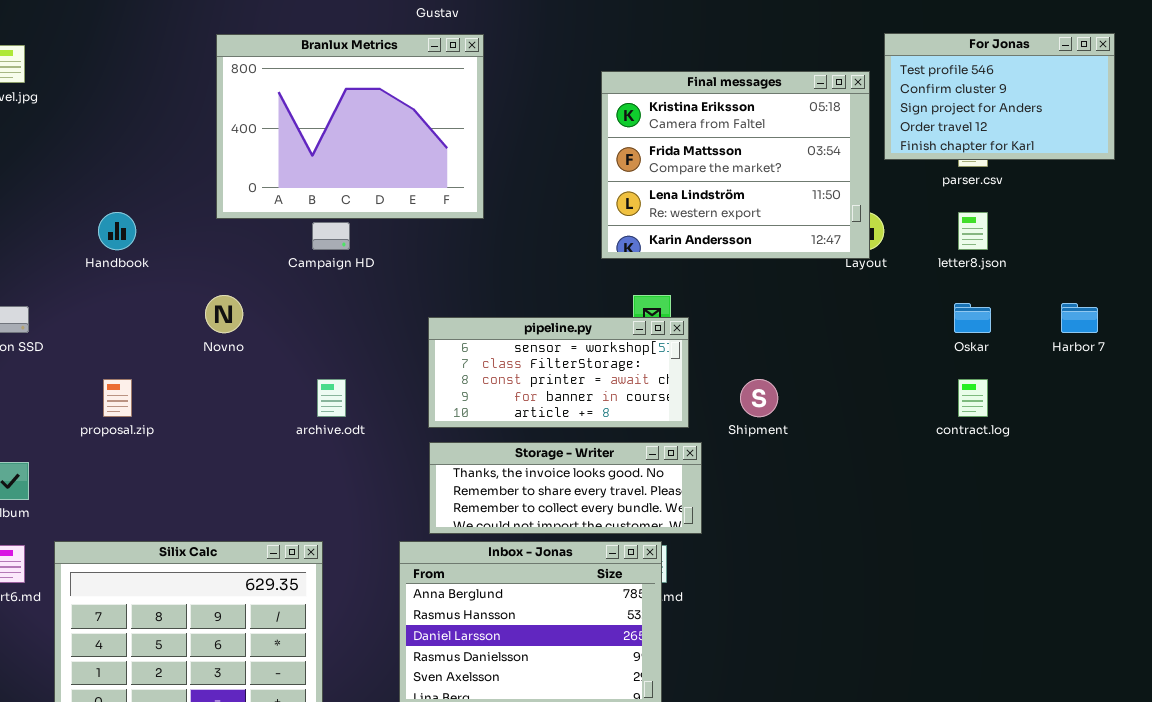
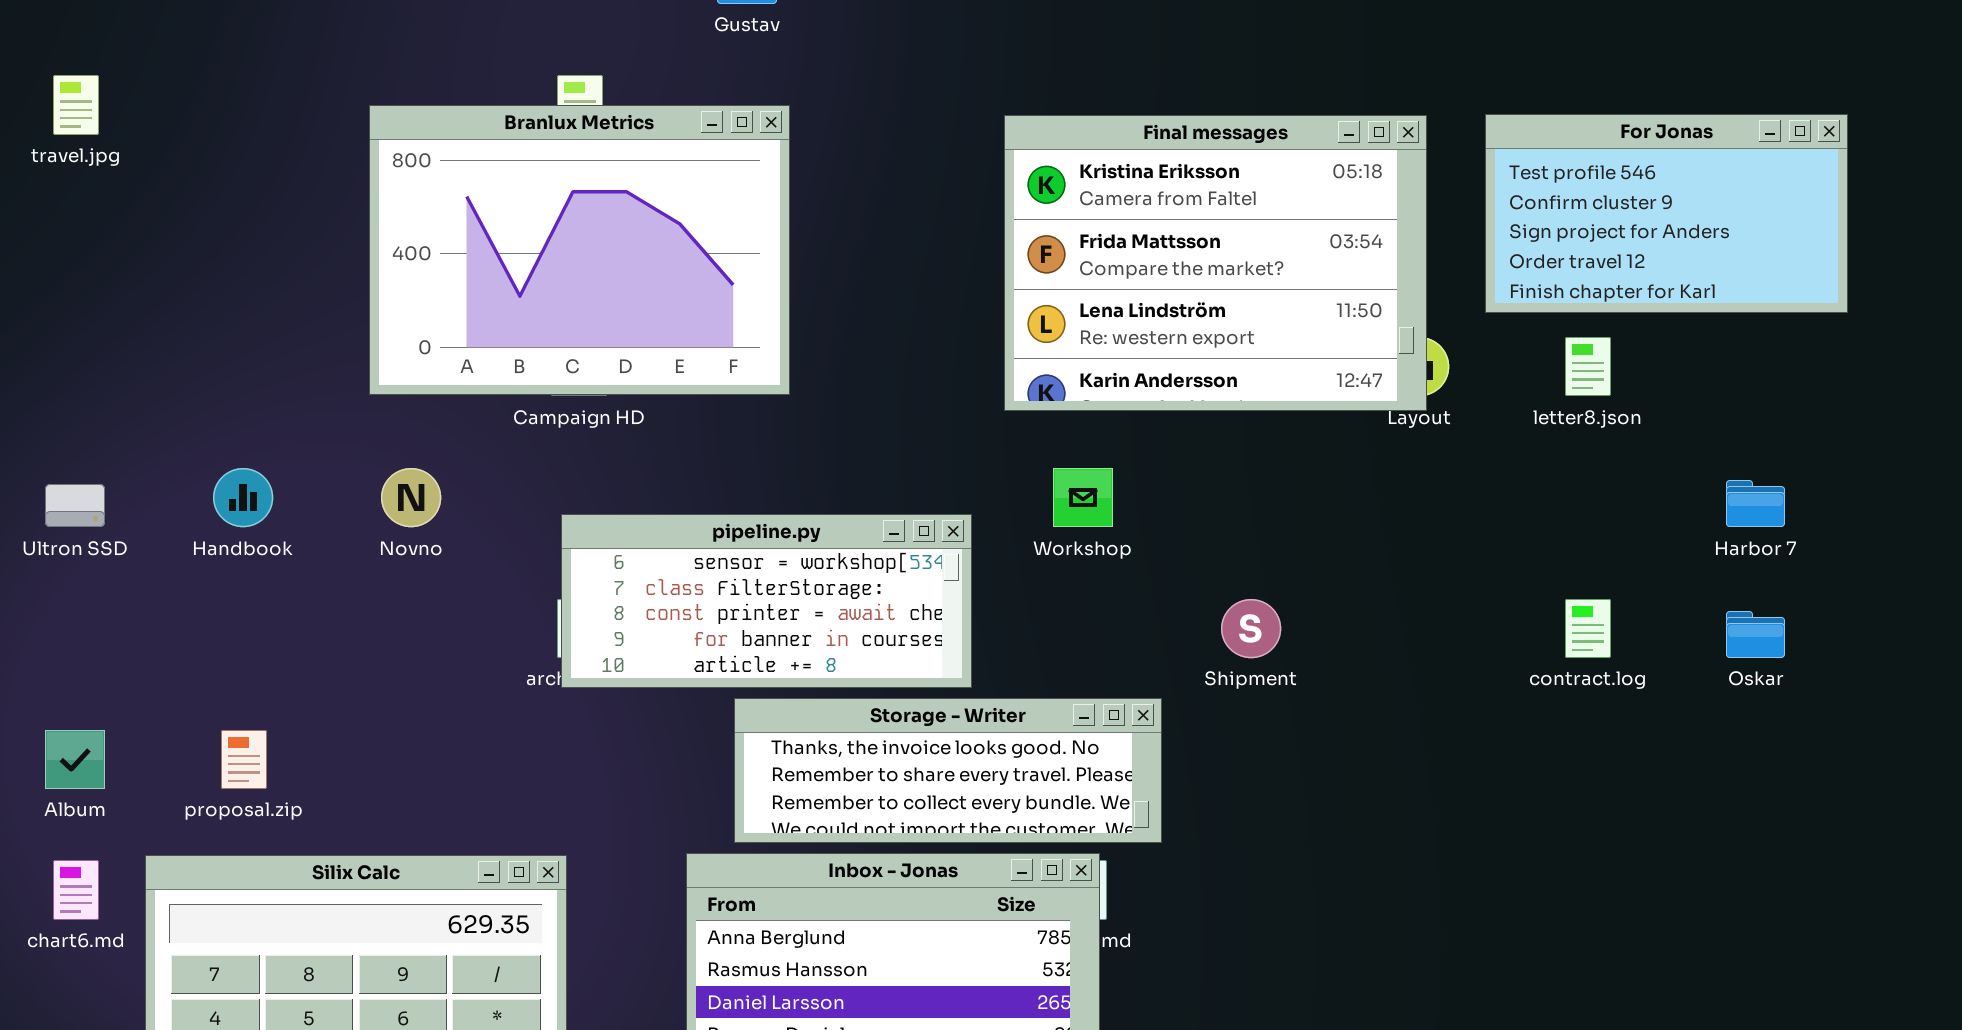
For Jonas: [884,33,1115,160] -> [1485,114,1848,313], moved
Branlux Metrics: [216,34,484,219] -> [369,105,790,395], moved
Handbook: [98,212,136,250] -> [213,468,273,527], moved
Oskar: [954,303,991,333] -> [1726,611,1785,658], moved
pipeline.py: [428,317,689,428] -> [561,514,972,688], moved
proposal.zip: [103,379,132,417] -> [221,730,267,789], moved

